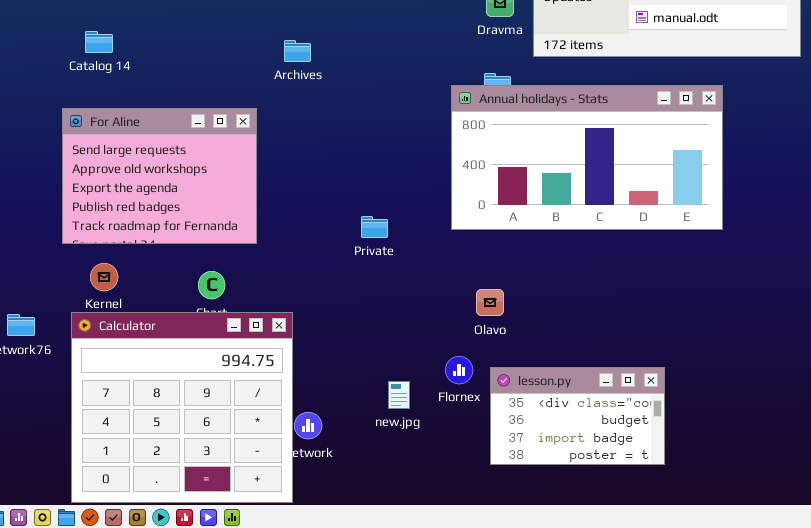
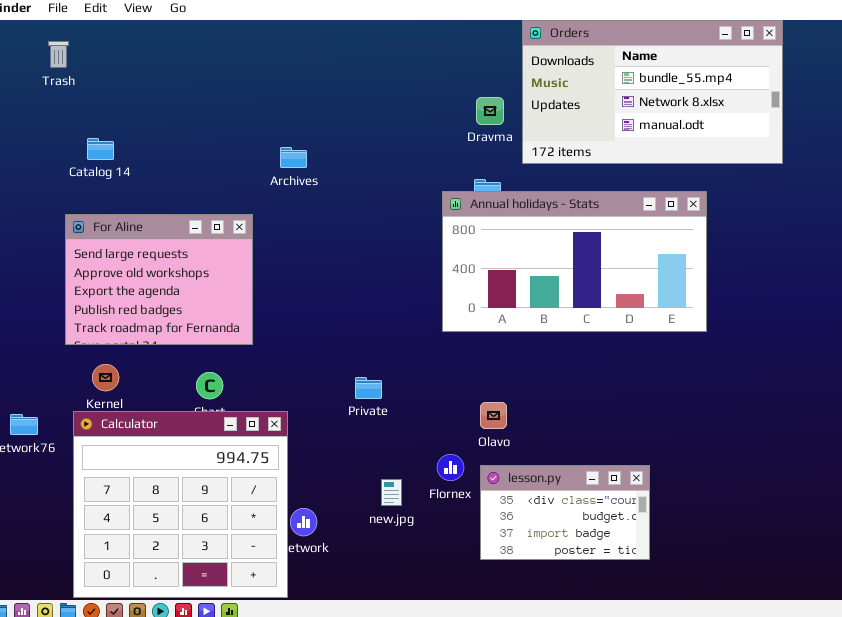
Private: [361,216,388,238] -> [355,377,382,399], moved
Olavo: [476,289,504,316] -> [480,402,507,429], moved

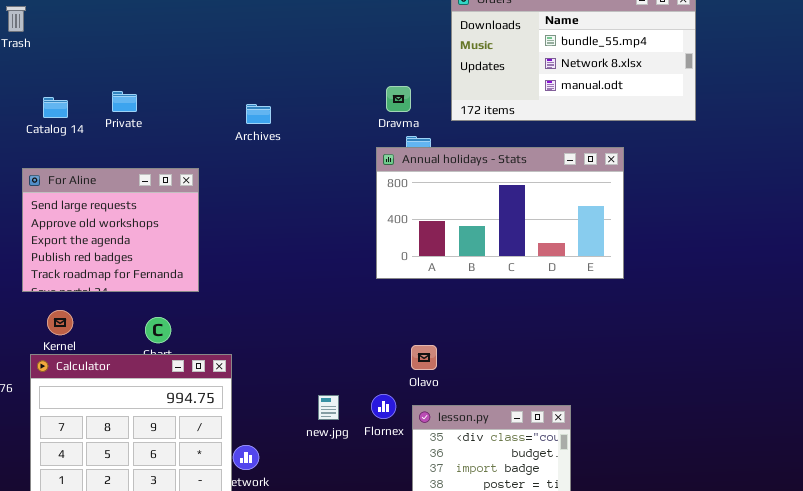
Dravma: [476,97,504,125] -> [386,86,411,112], moved
Archives: [280,147,307,168] -> [246,104,271,124], moved
Private: [355,377,382,399] -> [112,91,137,112], moved
new.jpg: [381,479,402,506] -> [318,395,339,420], moved

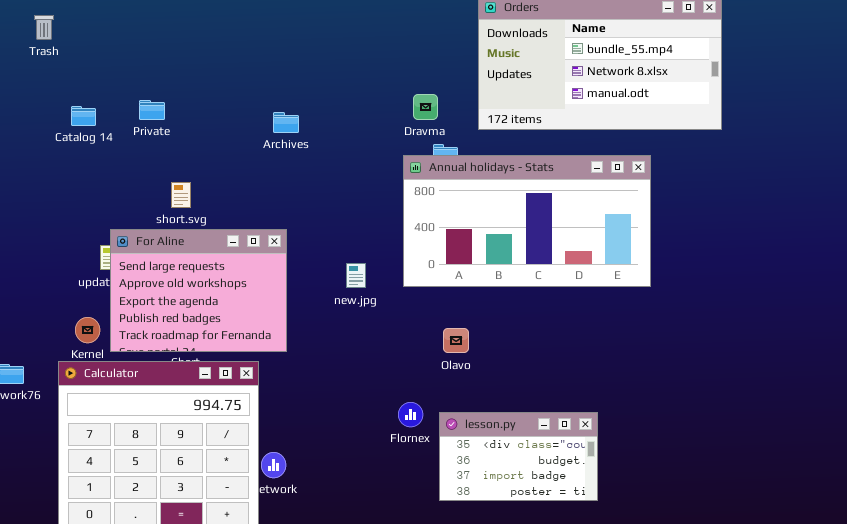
For Aline: [22,168,199,292] -> [110,229,287,352], moved
Olavo: [411,345,437,370] -> [443,328,469,353], moved
new.jpg: [318,395,339,420] -> [346,263,366,288], moved

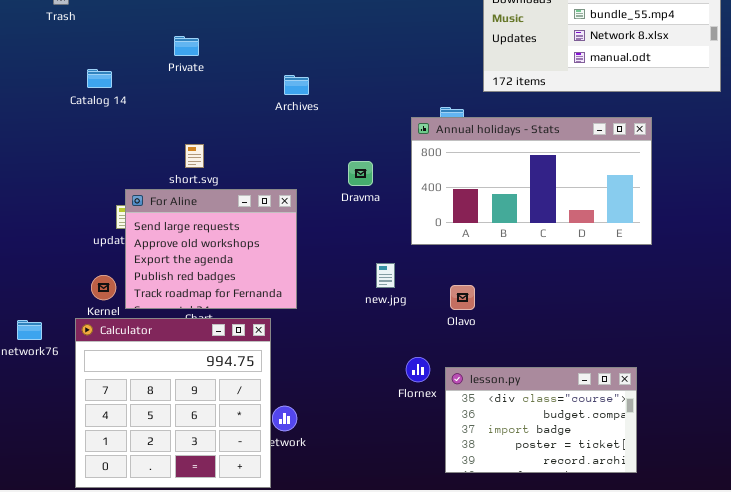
Dravma: [413,94,438,120] -> [348,161,373,186], moved
Private: [139,100,165,120] -> [174,36,199,56], moved
new.jpg: [346,263,366,288] -> [376,263,395,288], moved
lesson.py: [439,412,598,501] -> [445,367,637,473], resized

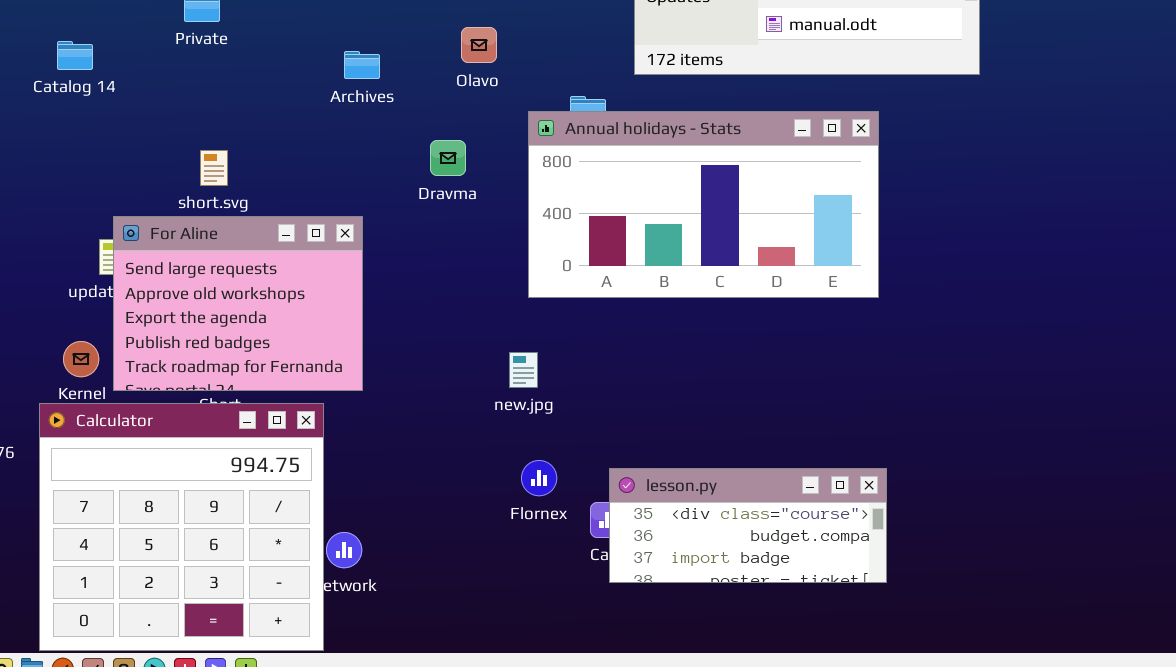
Dravma: [348,161,373,186] -> [430,140,466,176], moved
new.jpg: [376,263,395,288] -> [509,352,538,388], moved
Olavo: [450,285,475,310] -> [461,27,497,63], moved
lesson.py: [445,367,637,473] -> [609,468,887,583], moved, resized

